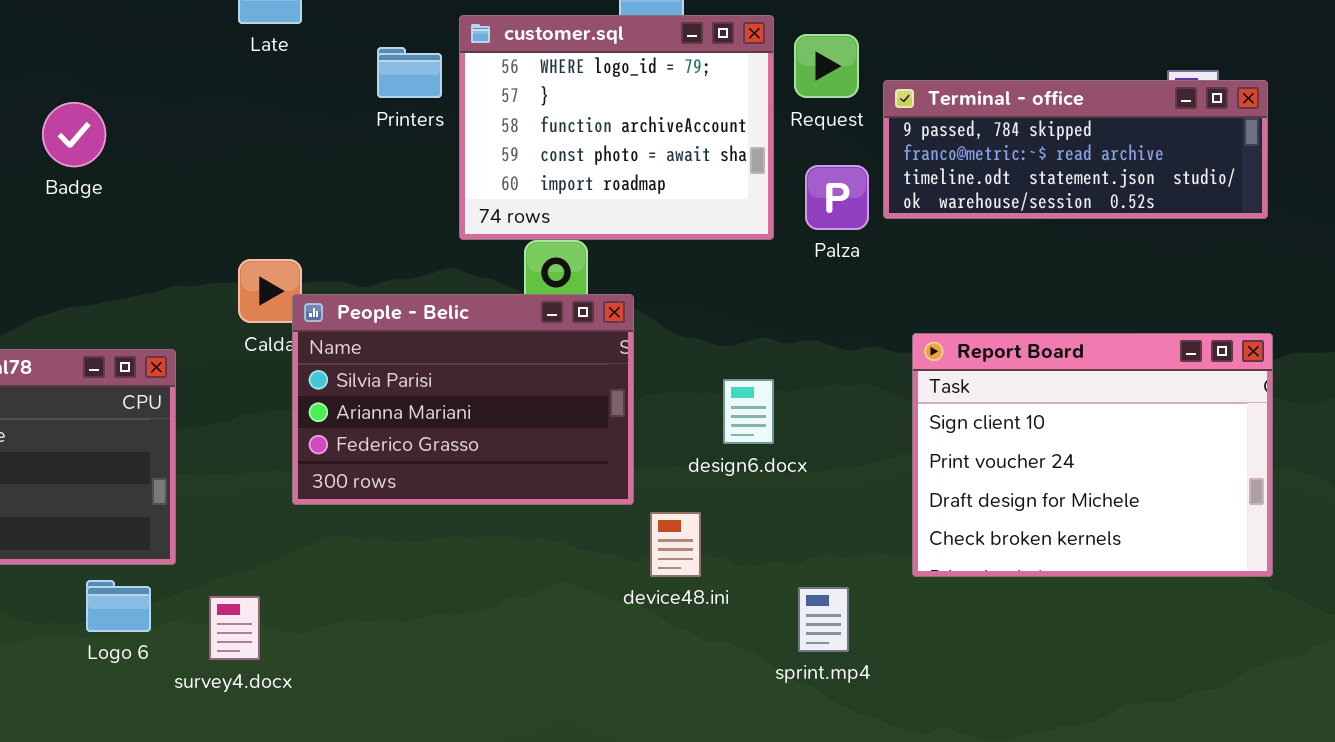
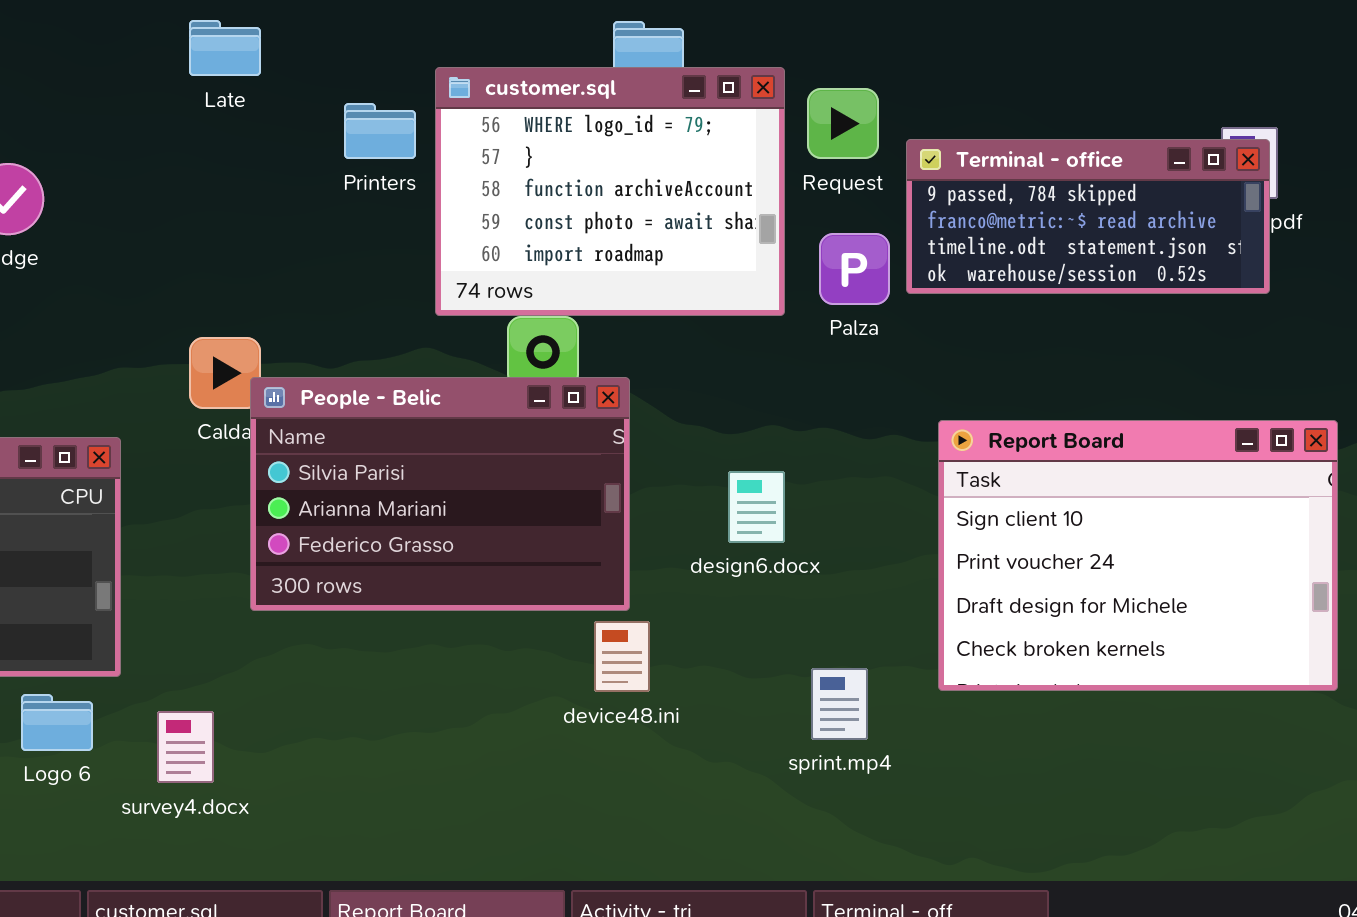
Terminal - office: [883,80,1268,219] -> [906,139,1270,294], resized
device48.ini: [650,512,701,577] -> [594,621,650,692], moved
sprint.mp4: [798,587,849,652] -> [811,668,868,740], moved

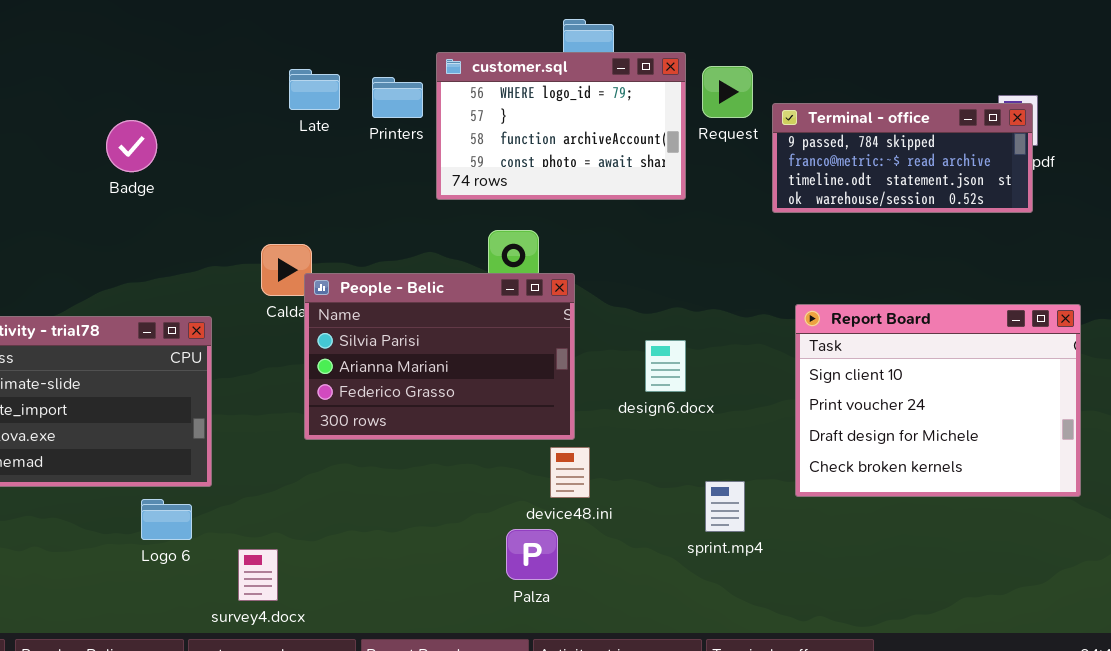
Late: [189,20,261,76] -> [289,69,340,110], moved
customer.sql: [435,67,785,316] -> [436,52,686,200], resized
Palza: [819,233,890,305] -> [506,529,558,580], moved
survey4.docx: [157,711,214,783] -> [238,549,278,601], moved

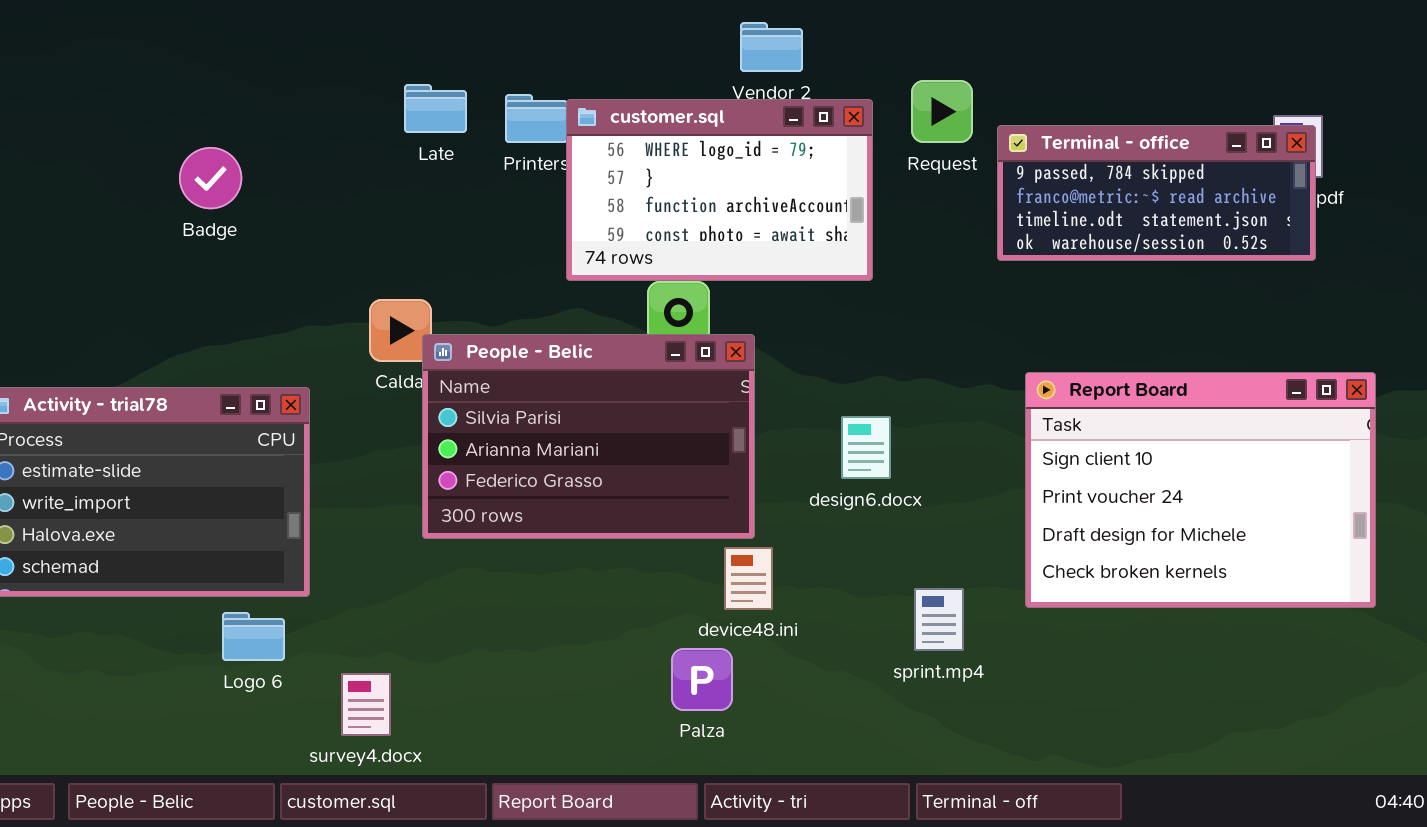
customer.sql: [436,52,686,200] -> [566,99,873,281], moved

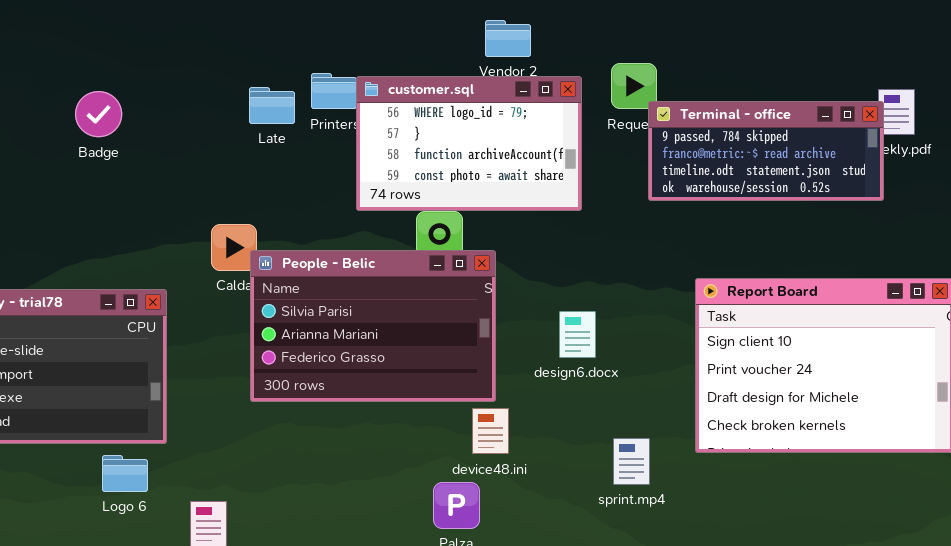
Late: [404,84,467,133] -> [249,87,295,124], moved
Terminal - office: [997,125,1316,261] -> [648,101,884,201], moved
Badge: [179,147,242,209] -> [75,91,122,137], moved

